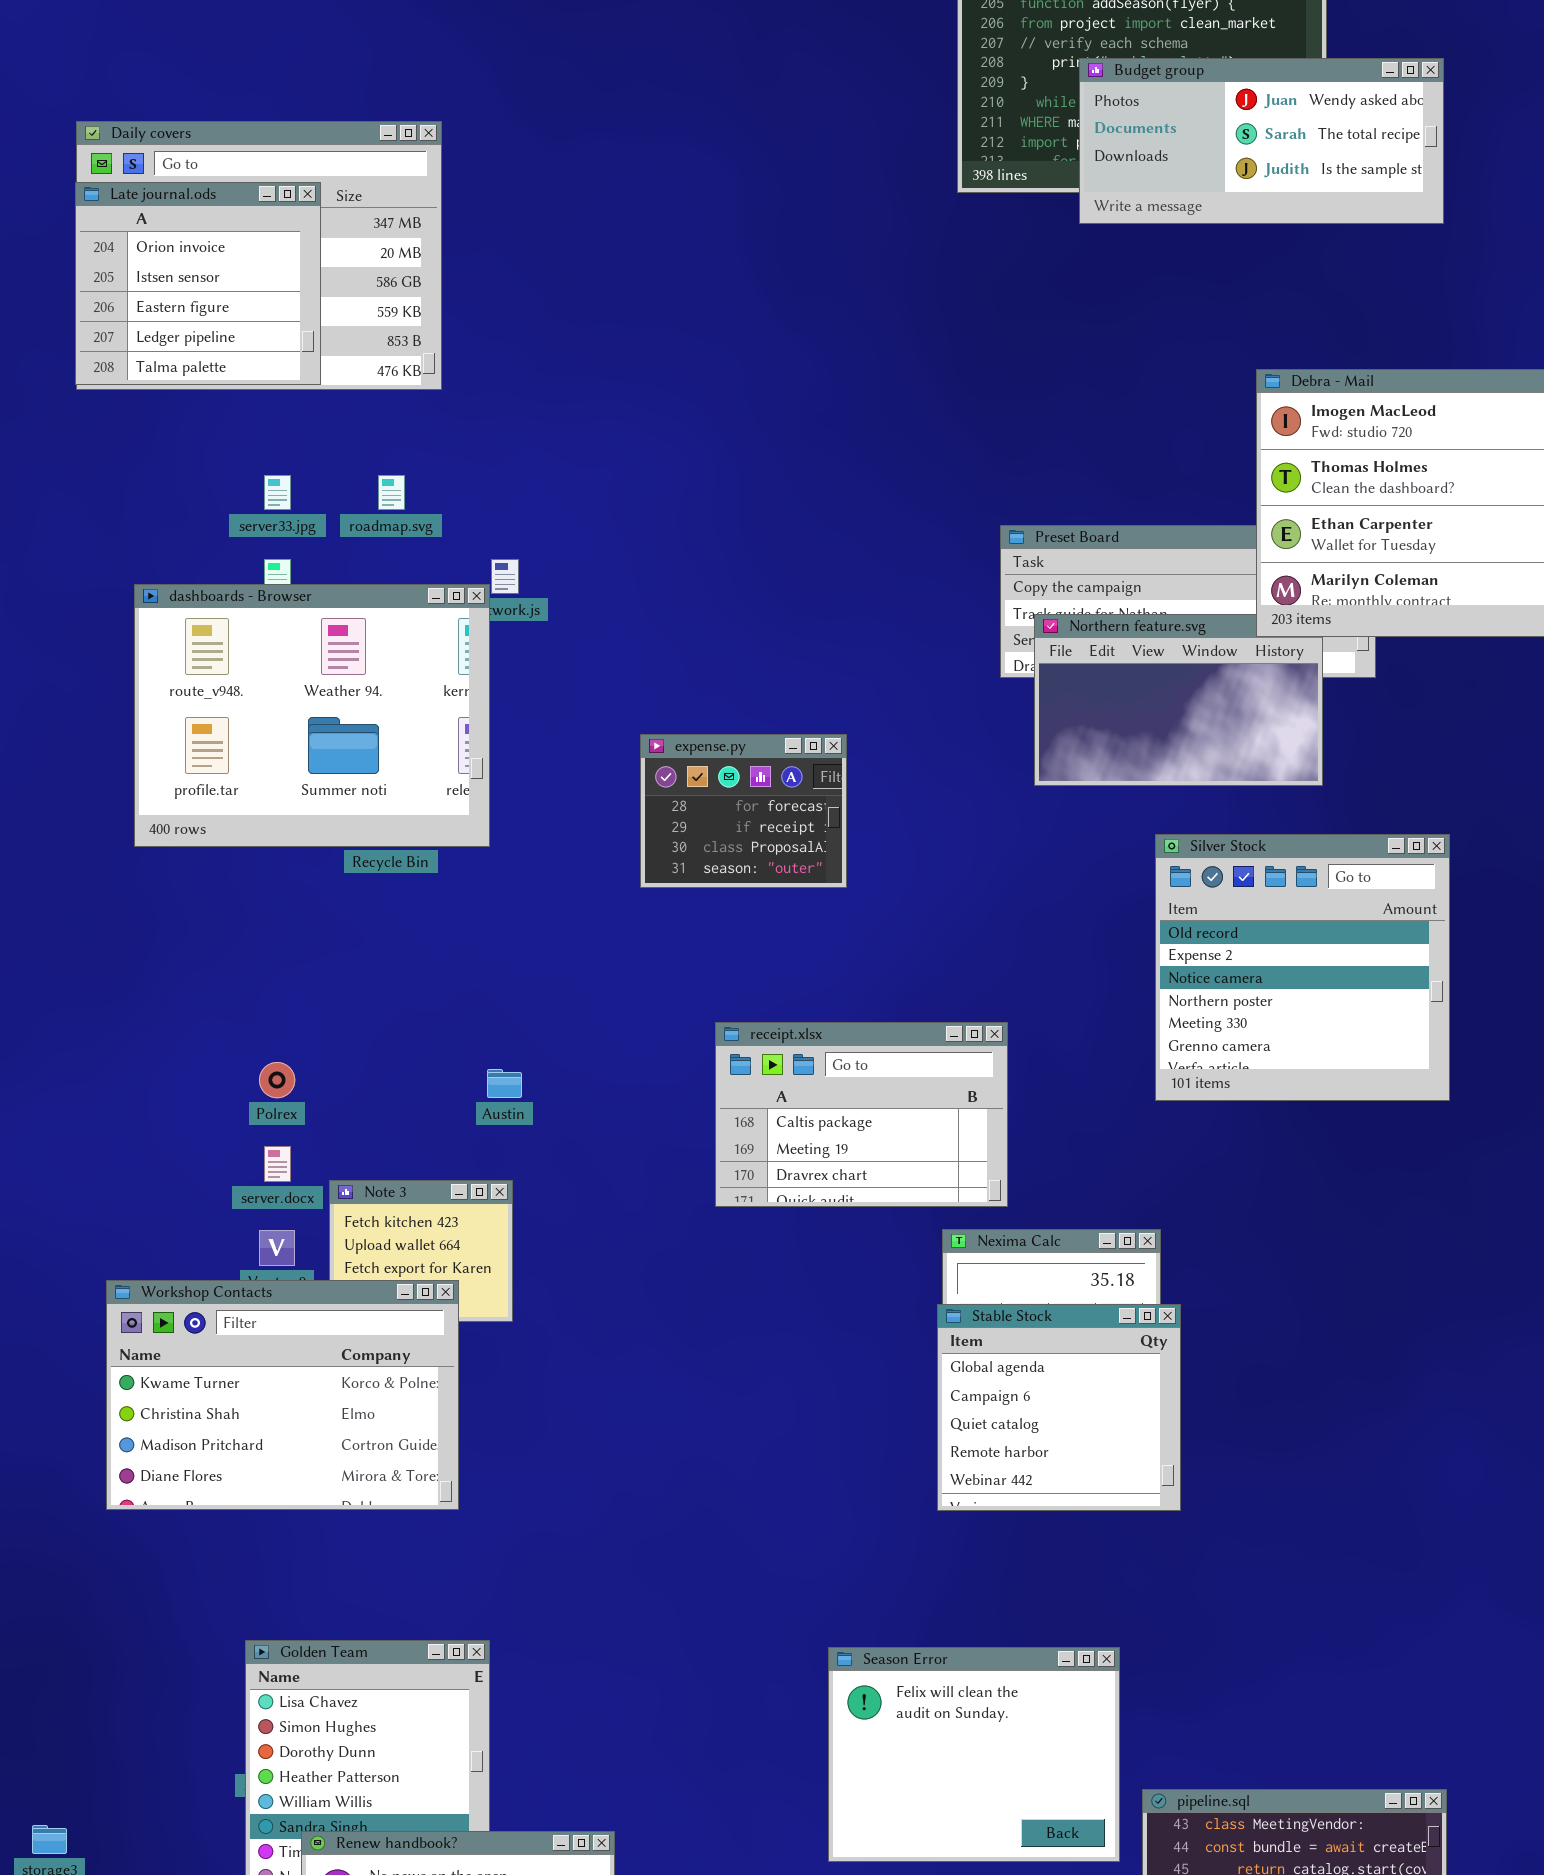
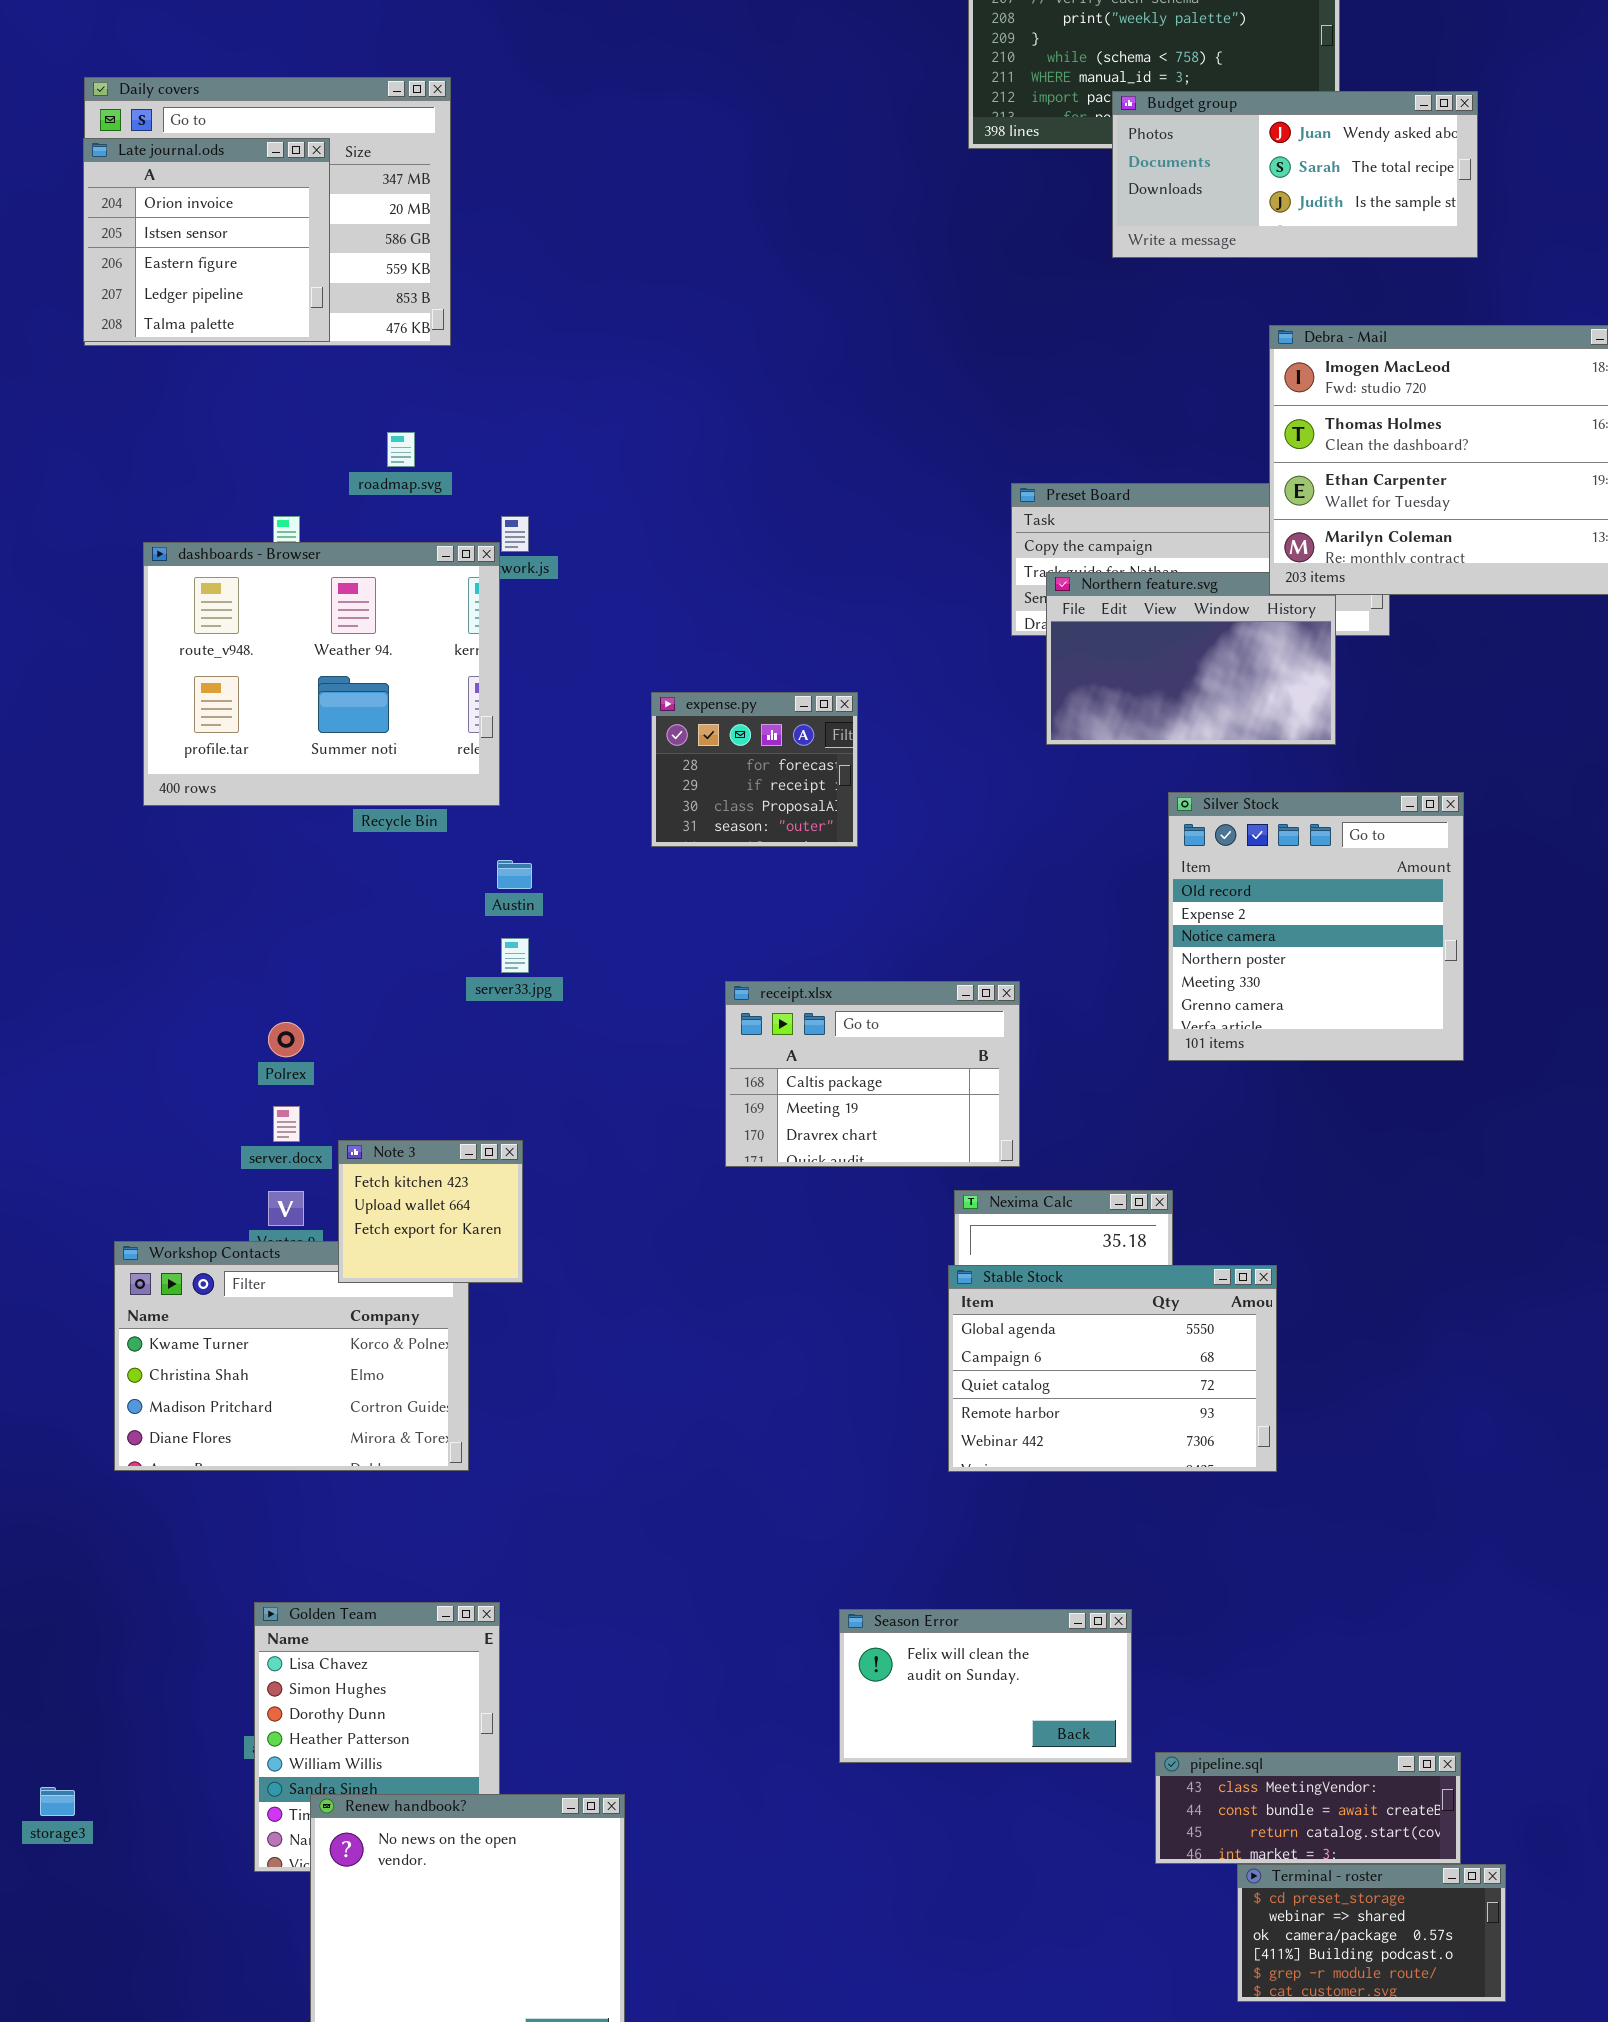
Budget group: [1079,58,1444,224] -> [1112,91,1478,258], moved
server33.jpg: [264,475,291,510] -> [501,938,529,973], moved
Austin: [487,1069,522,1098] -> [497,860,532,889], moved
Note 3: [329,1180,513,1322] -> [338,1140,523,1283], raised
Stable Stock: [937,1304,1181,1511] -> [948,1265,1277,1472], resized
Season Error: [828,1647,1120,1862] -> [839,1609,1132,1763], resized

